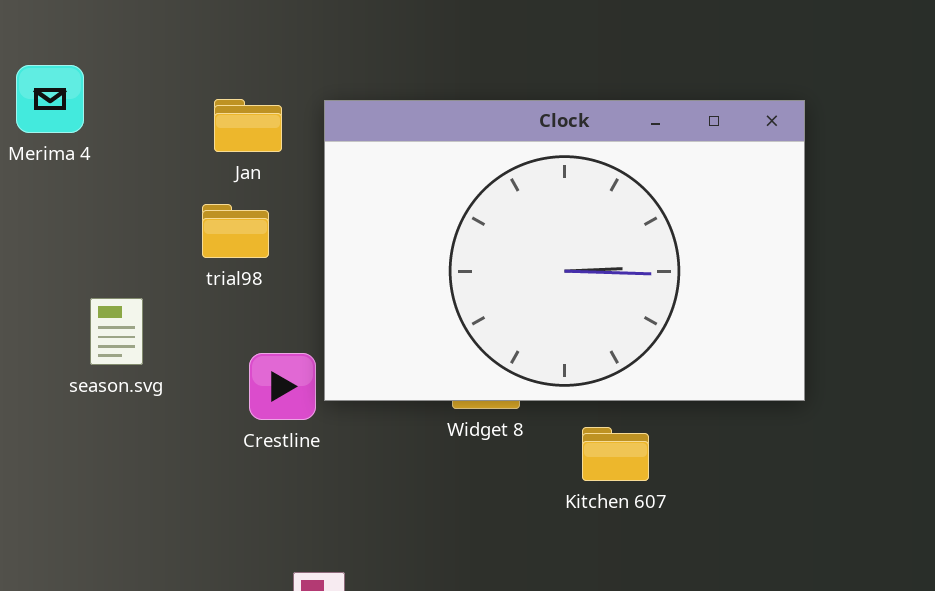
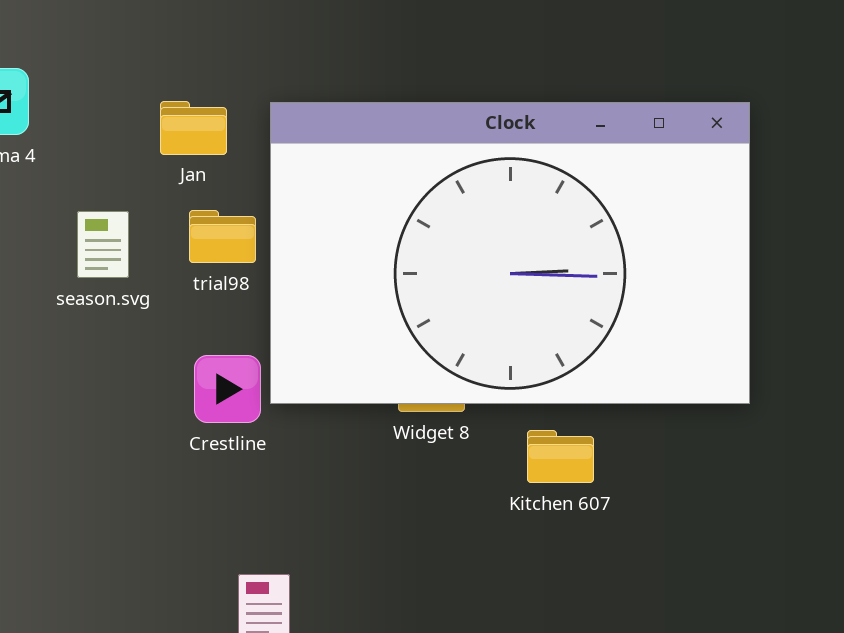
trial98: [202,204,269,258] -> [189,210,256,263], moved
season.svg: [90,298,143,365] -> [77,211,129,278], moved

